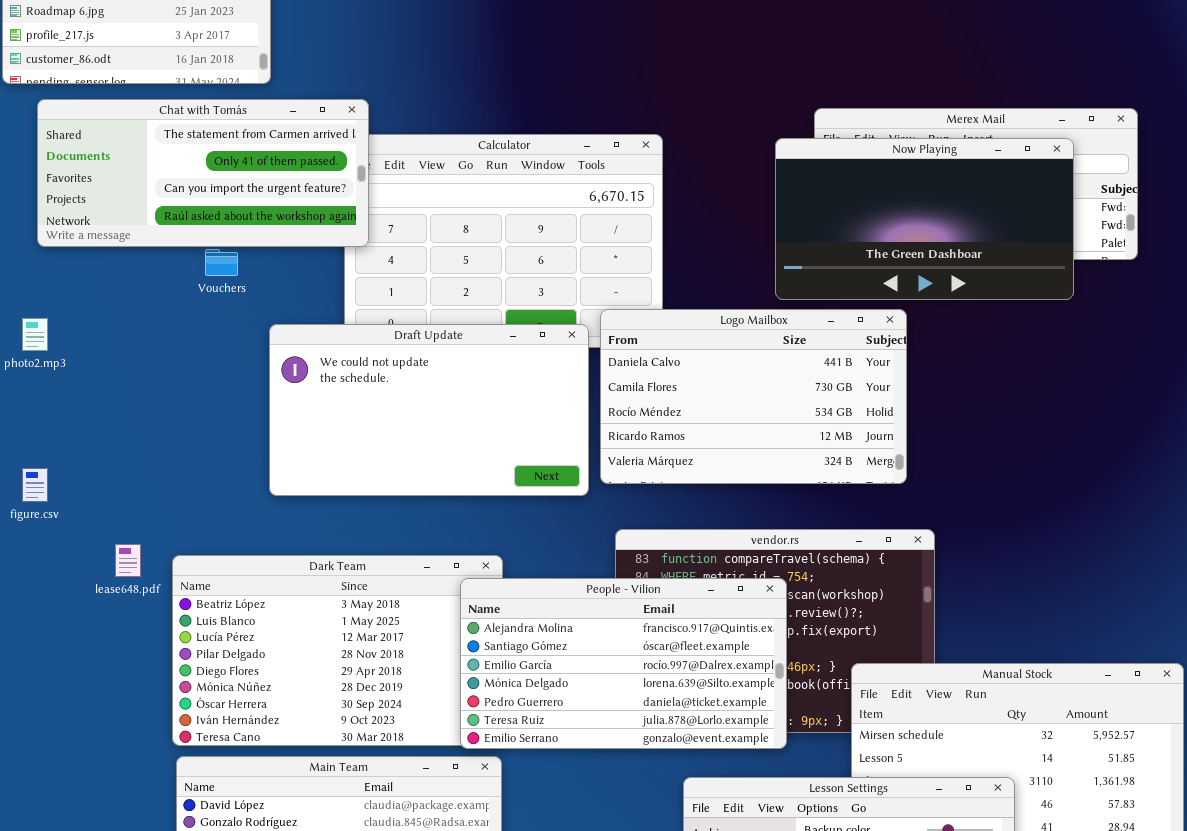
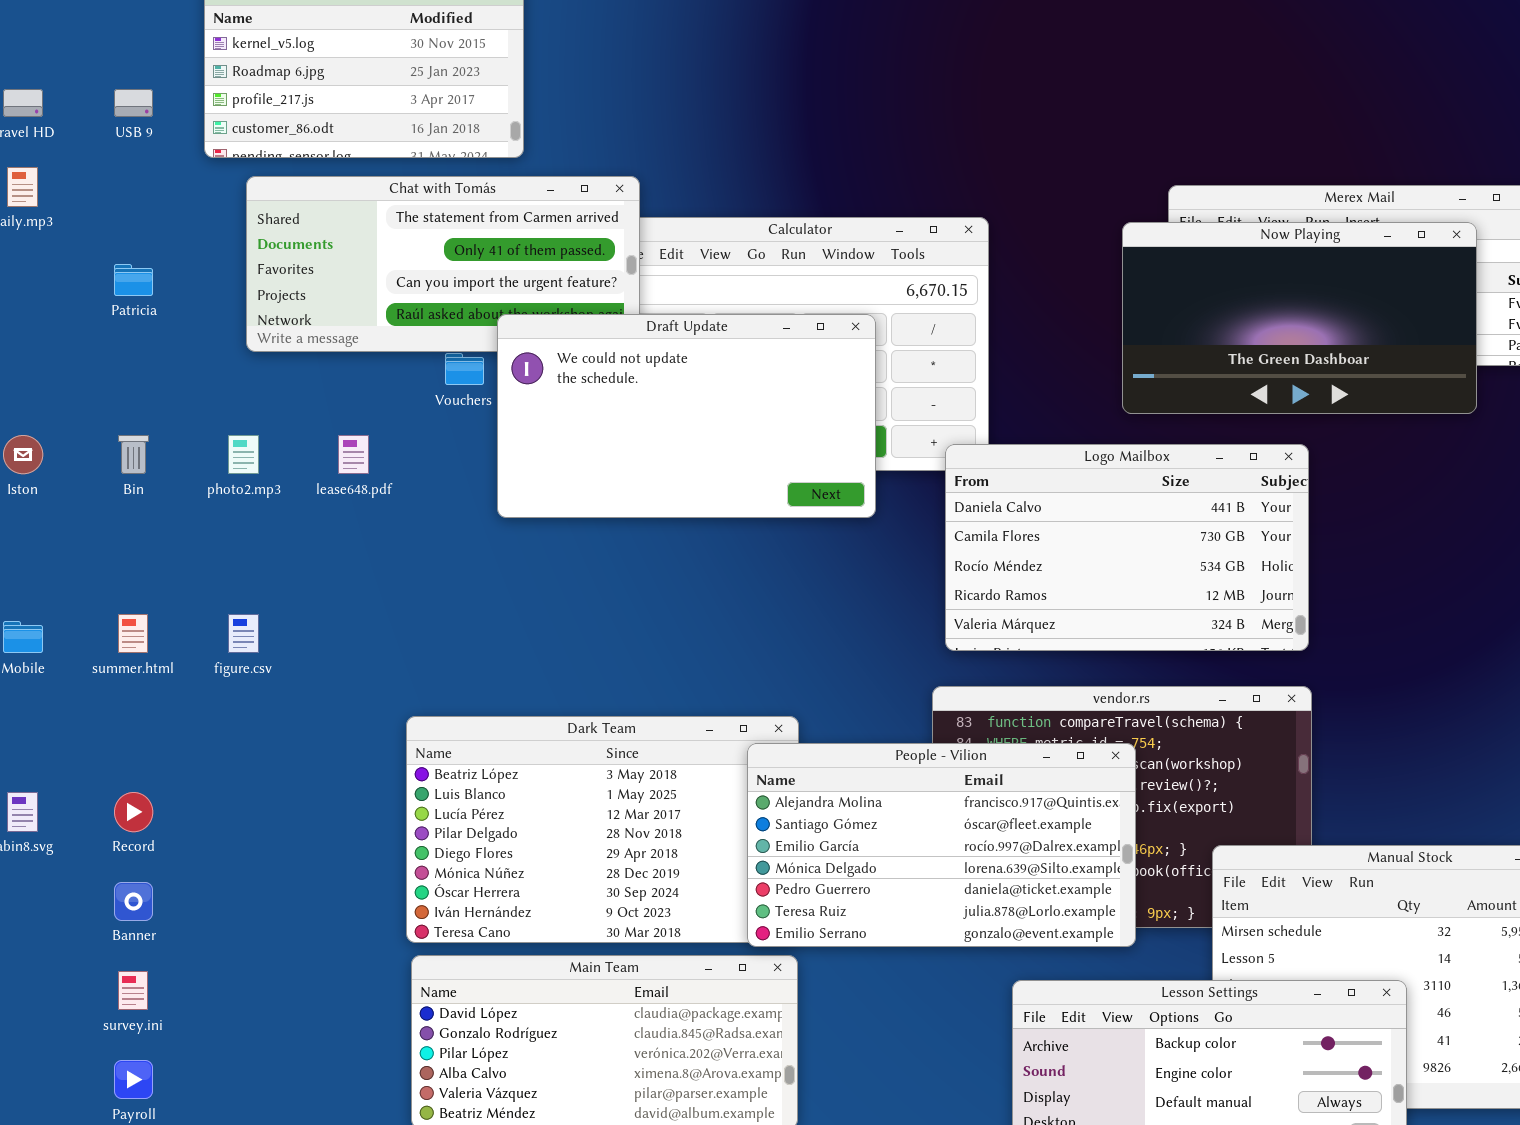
Logo Mailbox: [600,309,907,484] -> [945,444,1309,651], moved
Draft Update: [269,324,589,496] -> [497,314,876,518], moved
lease648.pdf: [115,544,141,577] -> [338,435,369,474], moved

